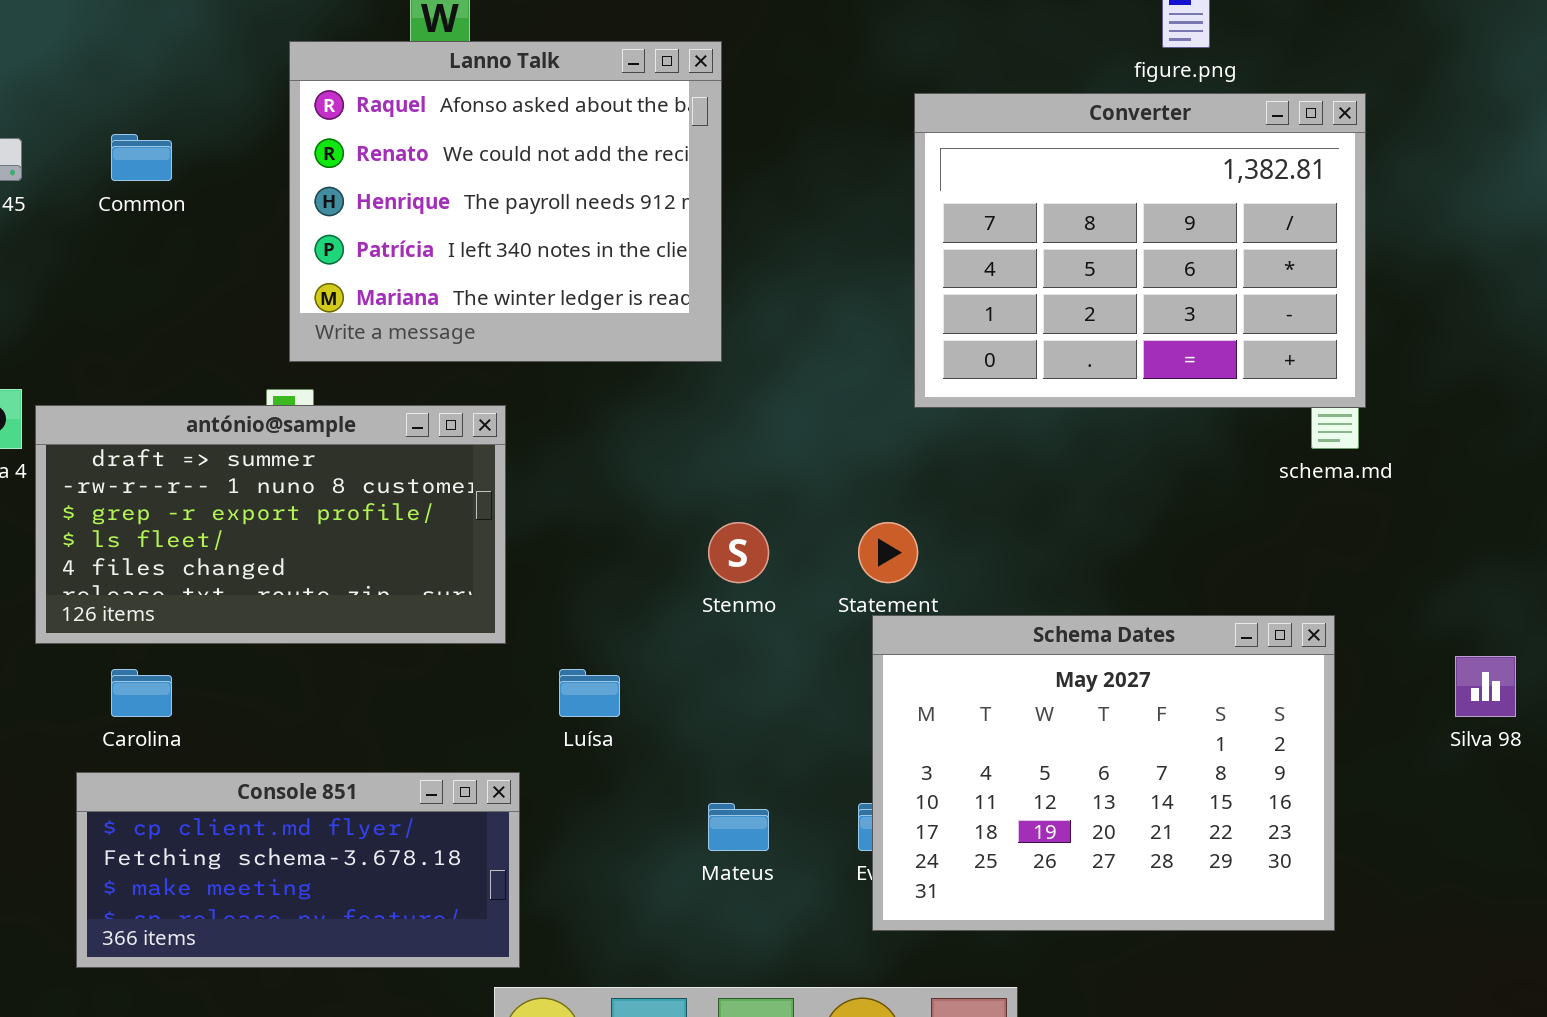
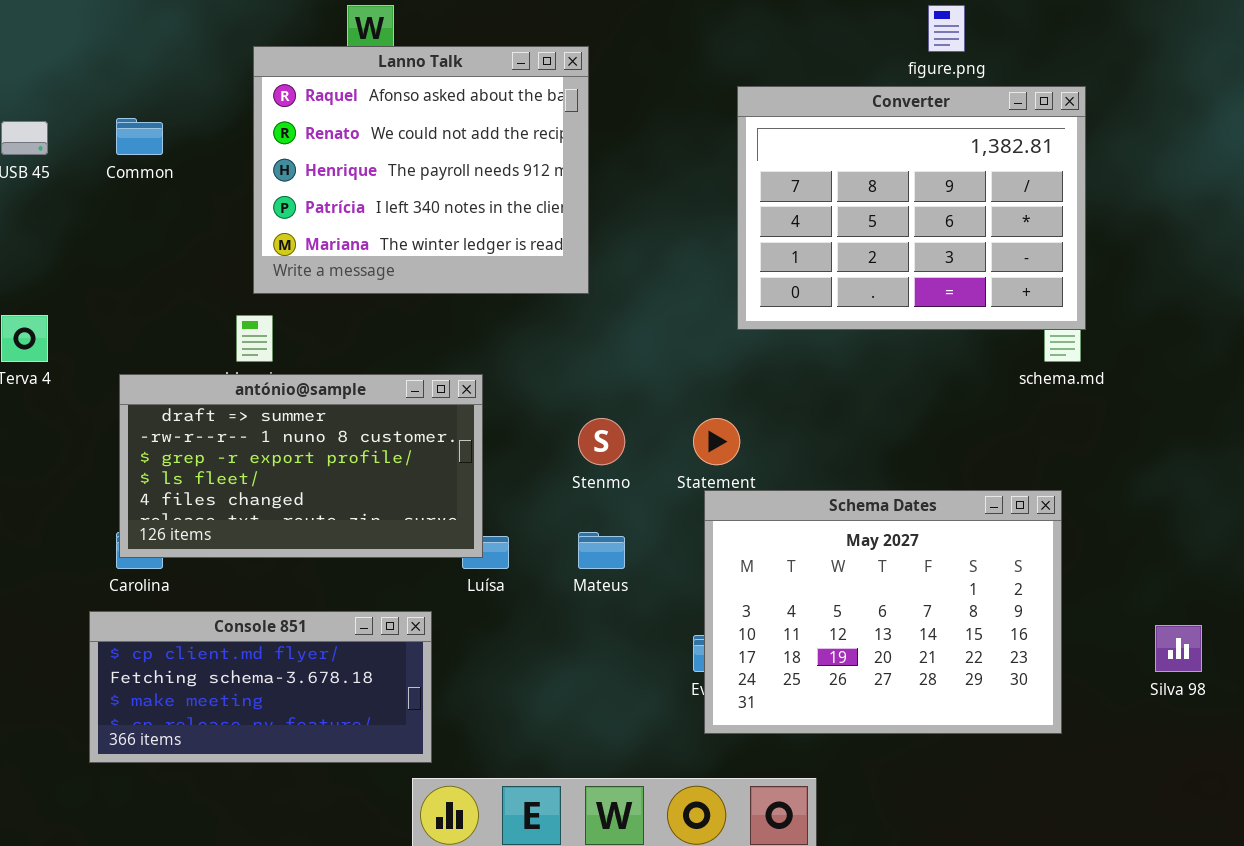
antónio@sample: [35,405,506,644] -> [119,374,483,558], moved
Silva 98: [1455,656,1516,717] -> [1155,625,1202,672], moved
Mateus: [708,803,769,851] -> [578,532,625,569], moved

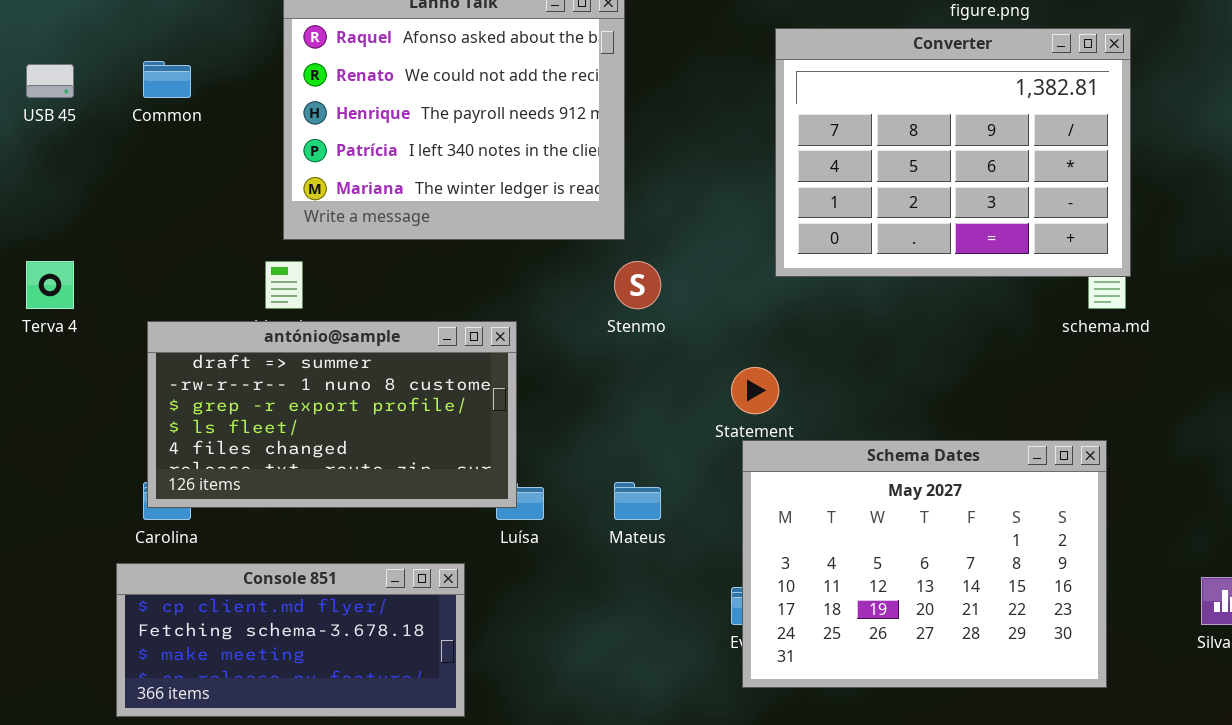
Stenmo: [578,418,625,465] -> [614,261,661,309], moved

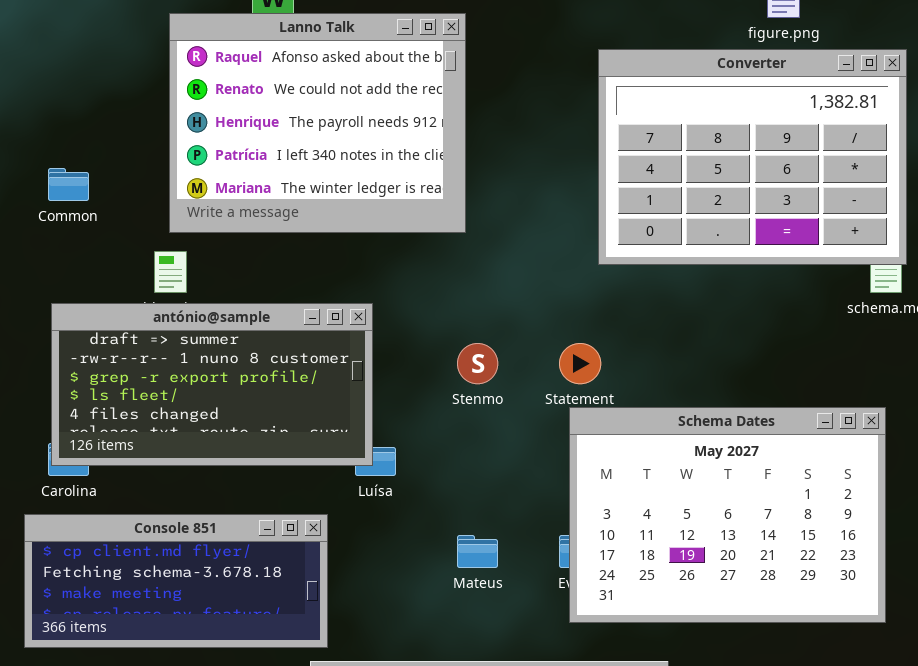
Common: [143,61,191,98] -> [48,168,89,201], moved
Stenmo: [614,261,661,309] -> [457,343,498,384], moved
Mateus: [614,482,661,520] -> [457,535,498,568], moved

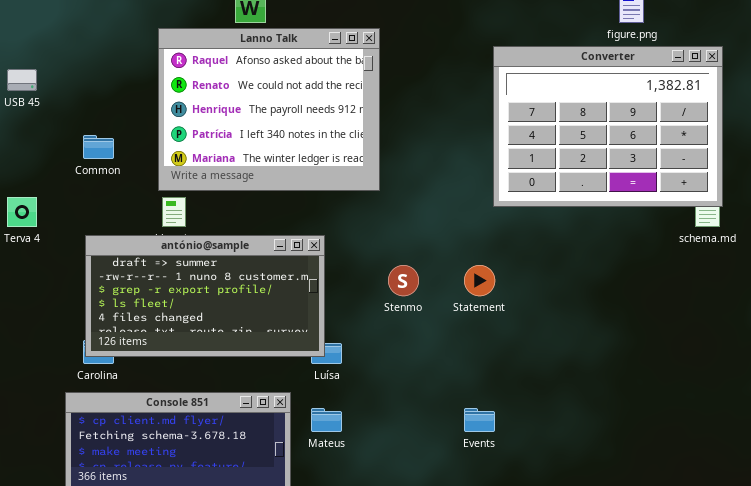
Lanno Talk: [169,13,466,233] -> [158,28,380,191], moved
Schema Dates: [569,407,886,623] -> none, closed
Mateus: [457,535,498,568] -> [311,408,342,432], moved

